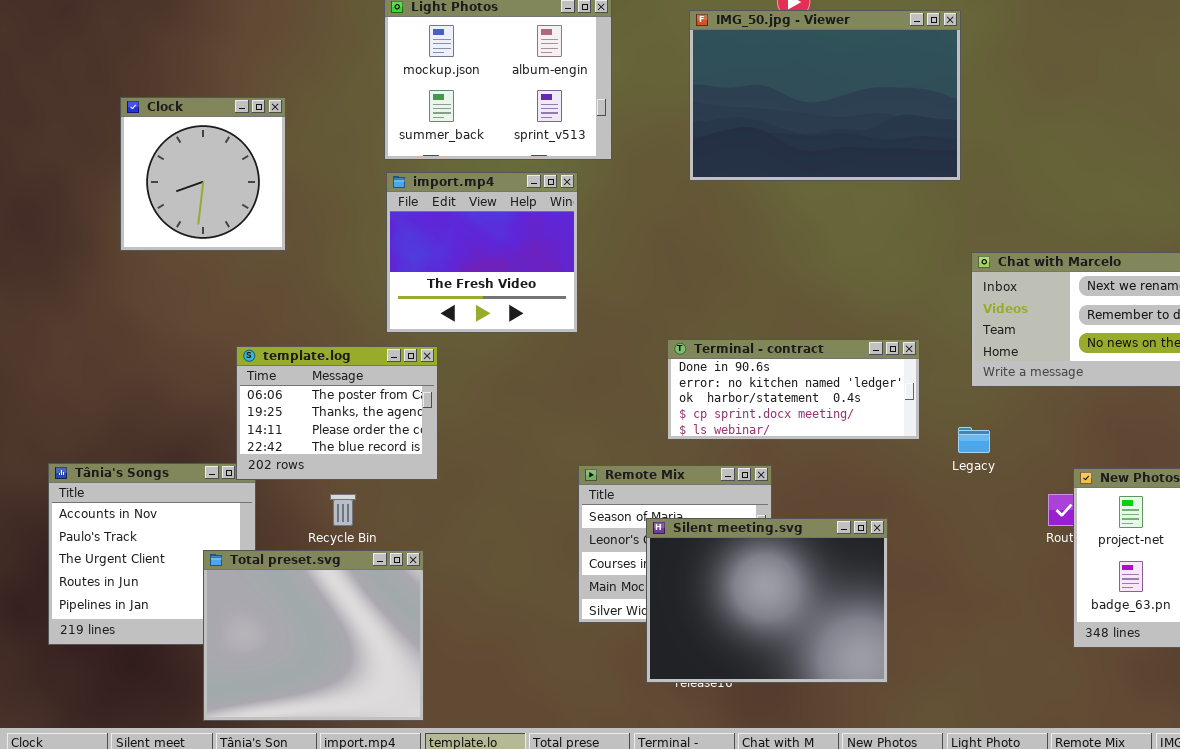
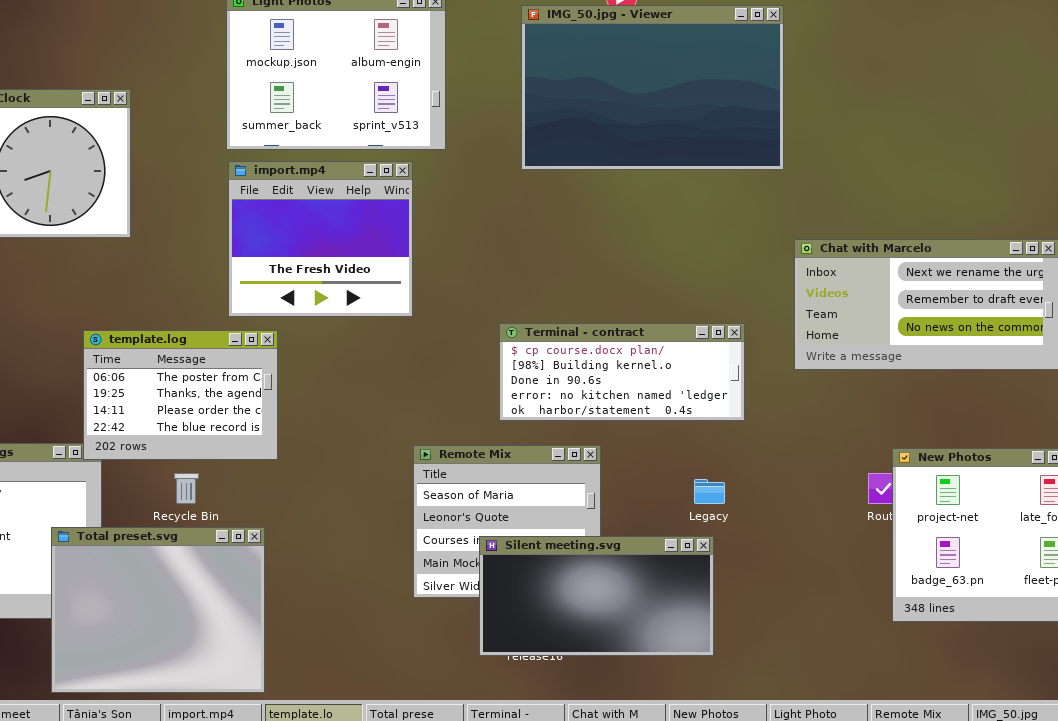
Terminal - contract: [667,339,920,440] -> [499,323,745,421], scrolled up 2 rows
Legacy: [958,427,990,453] -> [694,479,725,504], moved
Silent meeting.svg: [646,518,888,683] -> [479,536,714,656], resized

